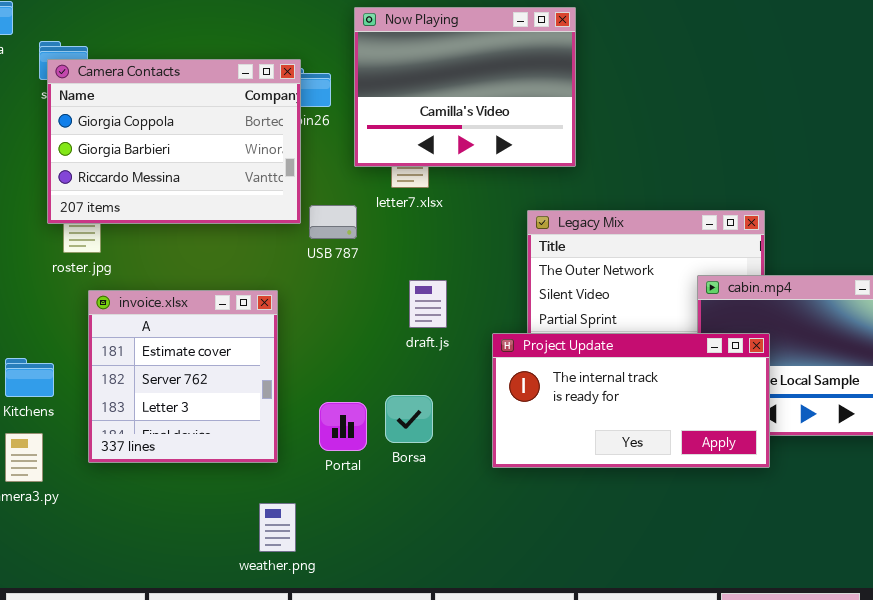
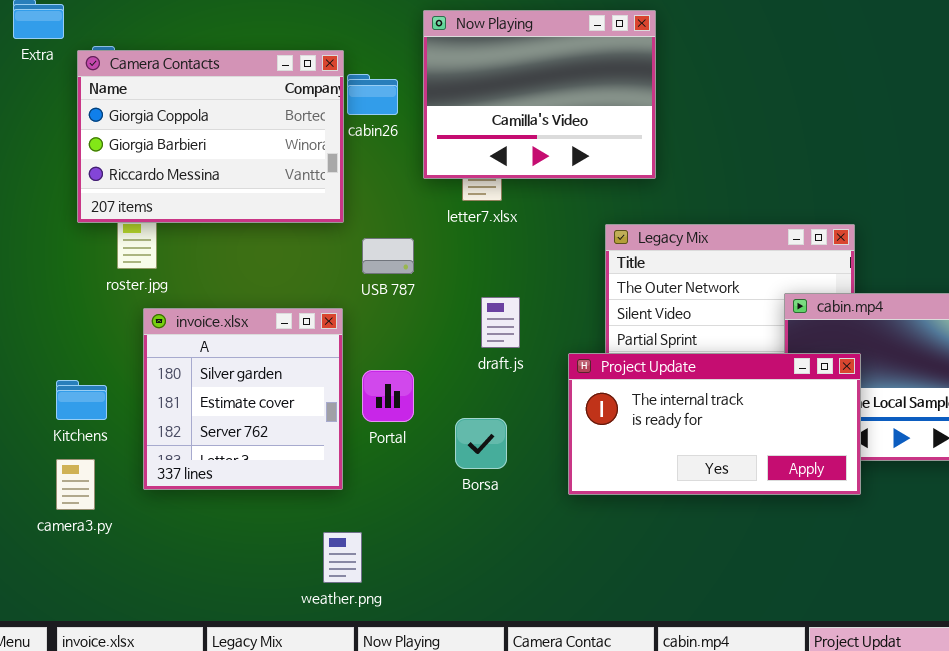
Camera Contacts: [47,59,301,224] -> [77,50,344,223], moved
USB 787: [309,205,357,239] -> [362,238,414,274], moved
invoice.xlsx: [88,290,278,463] -> [143,308,343,490], scrolled up 1 row
Portal: [319,402,367,451] -> [362,370,414,422], moved

